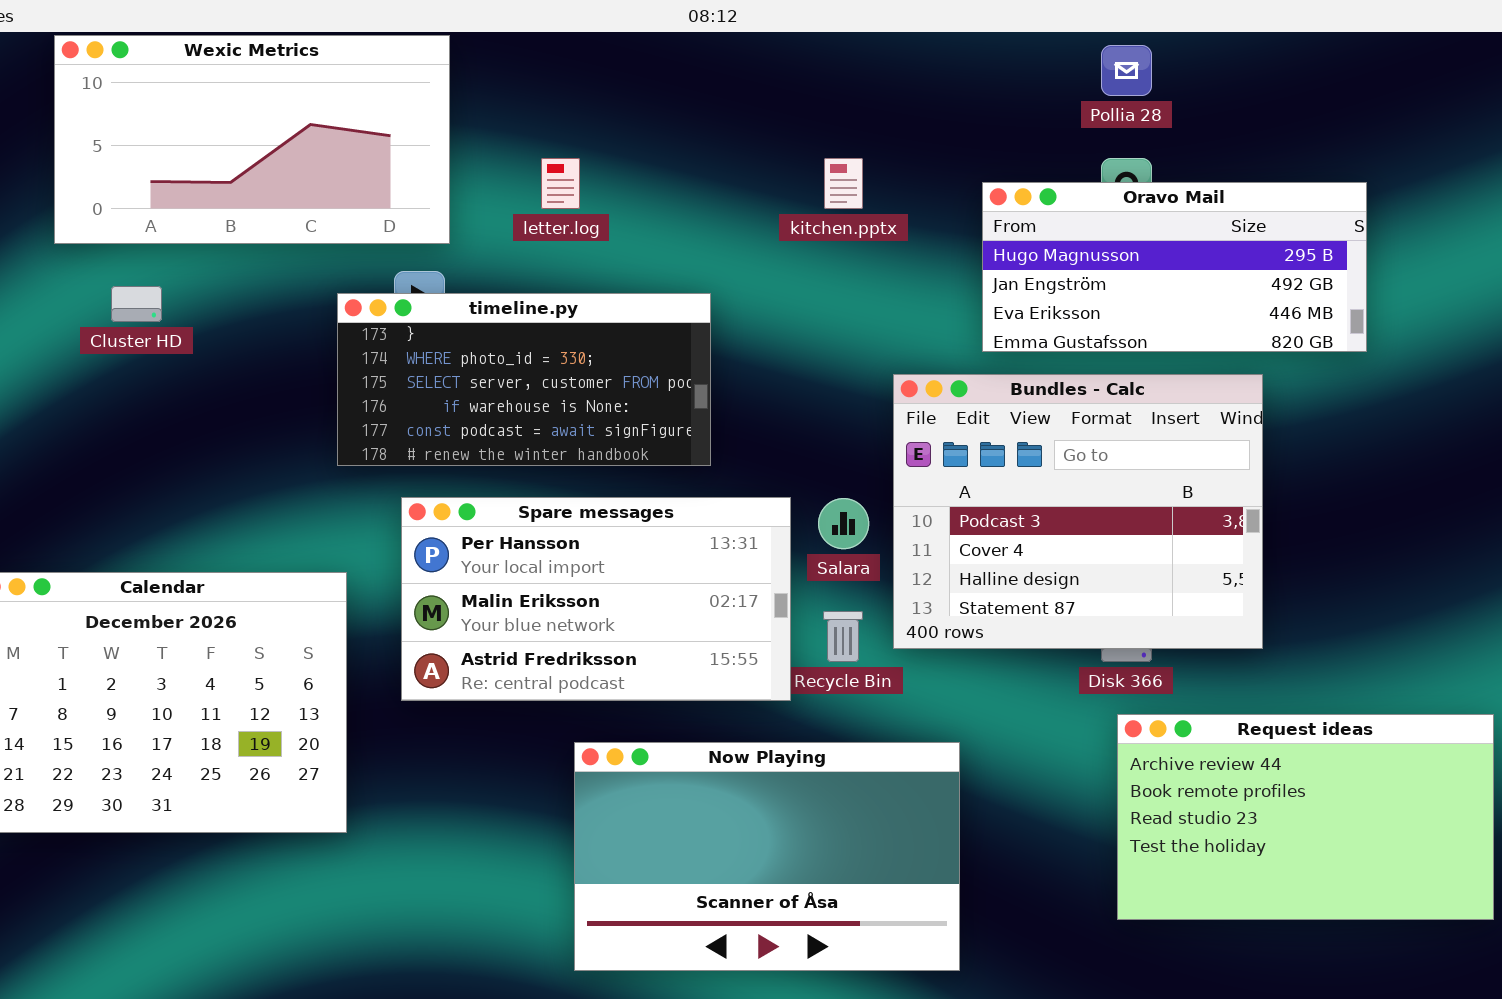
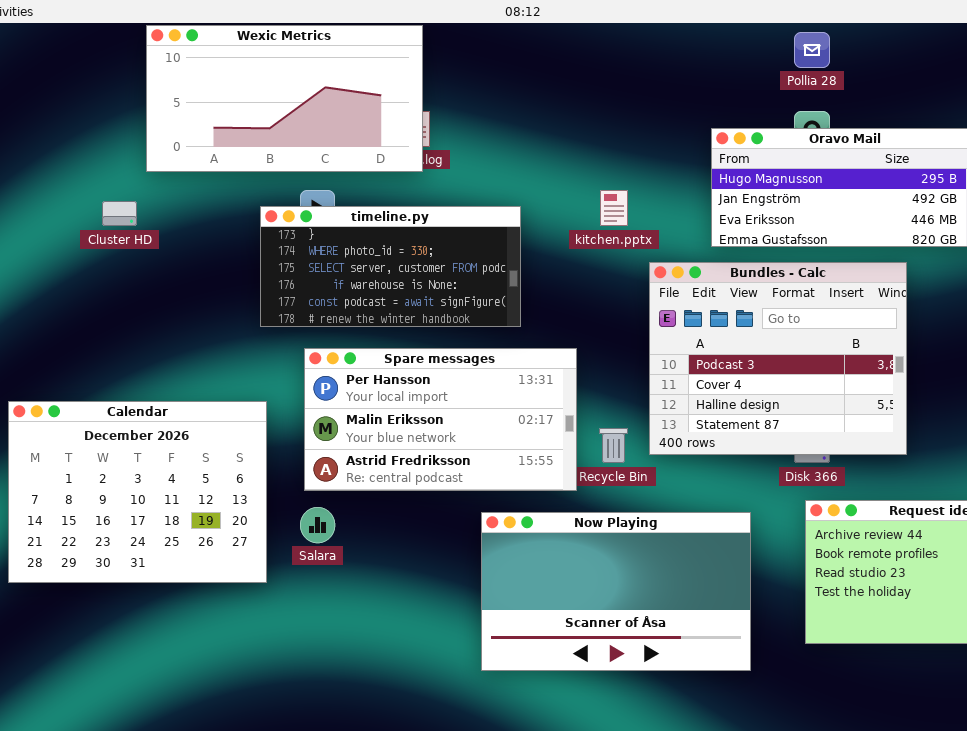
Wexic Metrics: [54,35,450,244] -> [146,25,423,172], moved
kitchen.pptx: [824,158,863,209] -> [600,190,628,226], moved
Salara: [818,498,869,549] -> [300,507,335,543], moved
Now Playing: [574,742,960,971] -> [481,512,751,671], moved

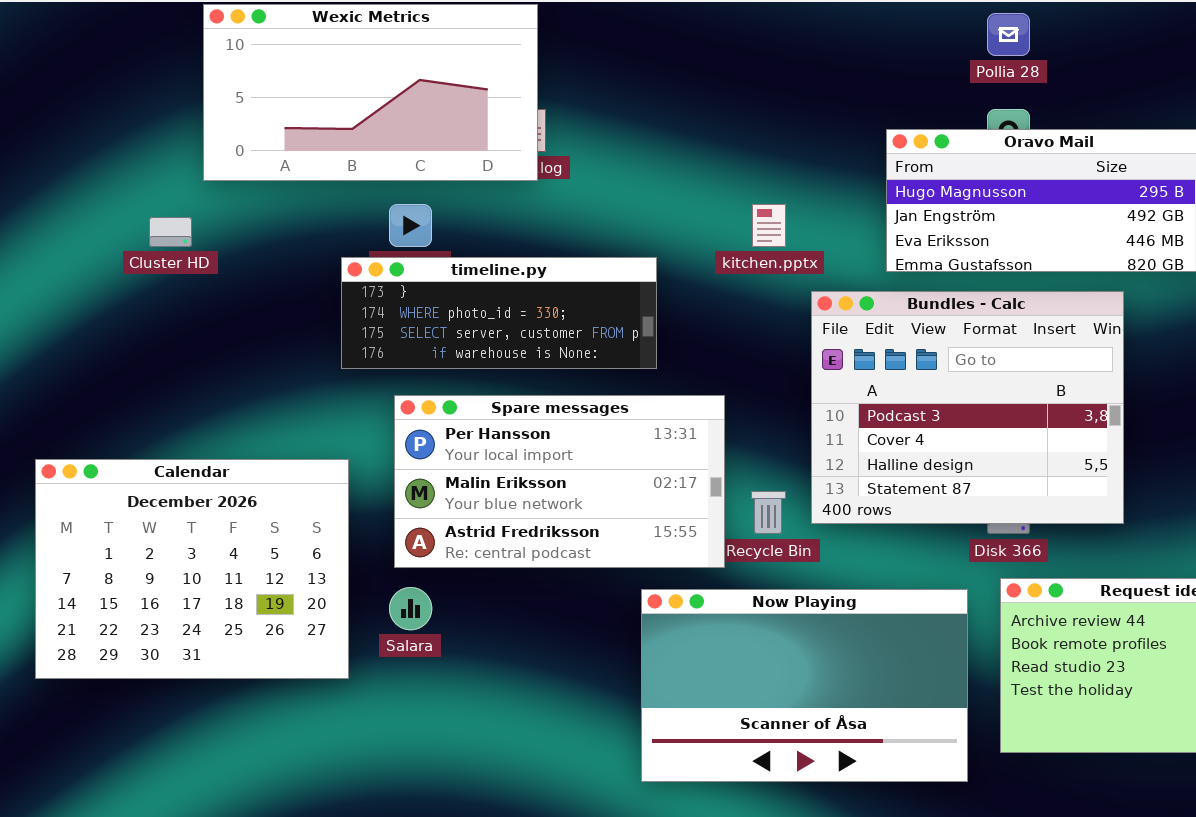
timeline.py: [260,206,521,327] -> [341,257,657,369], resized
Now Playing: [481,512,751,671] -> [641,589,968,782], moved

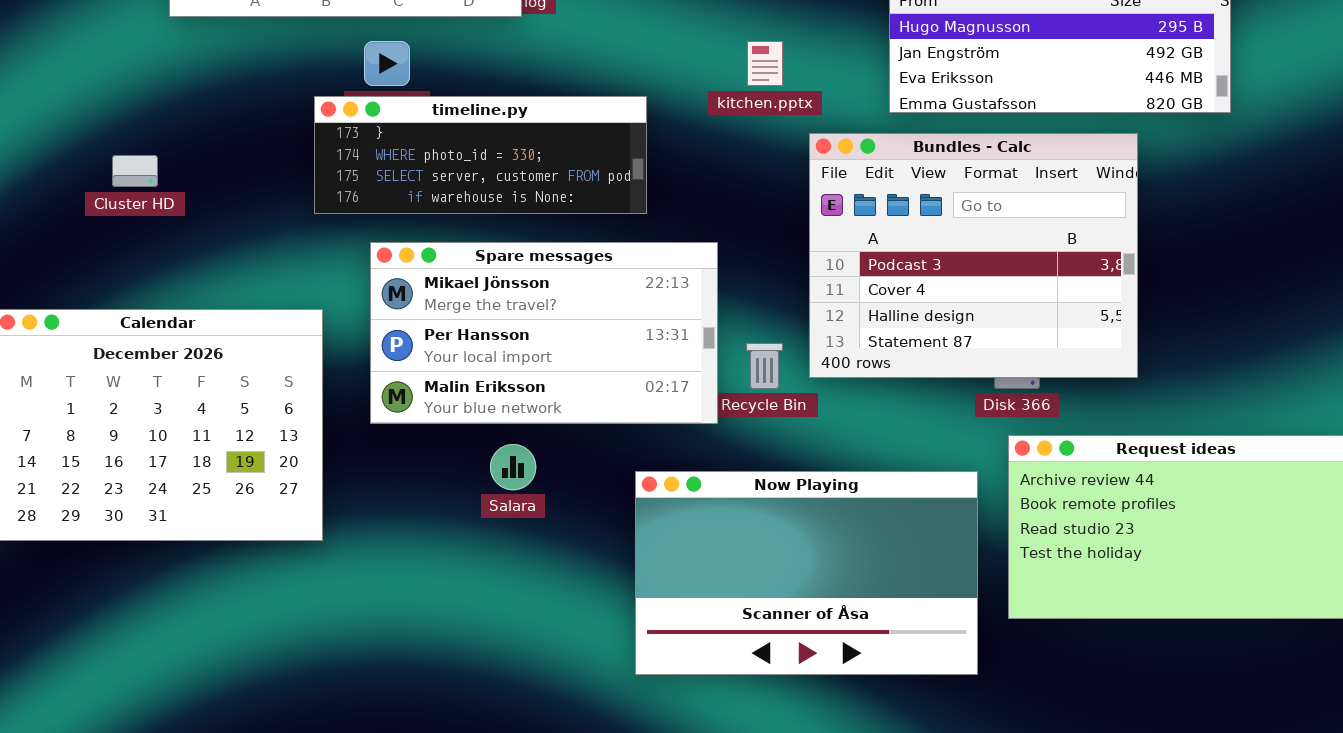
Cluster HD: [149,217,192,247] -> [112,155,158,187], moved
Spare messages: [394,395,725,568] -> [370,242,718,424], scrolled up 1 row
Salara: [389,587,432,630] -> [490,444,536,490], moved
Now Playing: [641,589,968,782] -> [635,471,978,675], moved

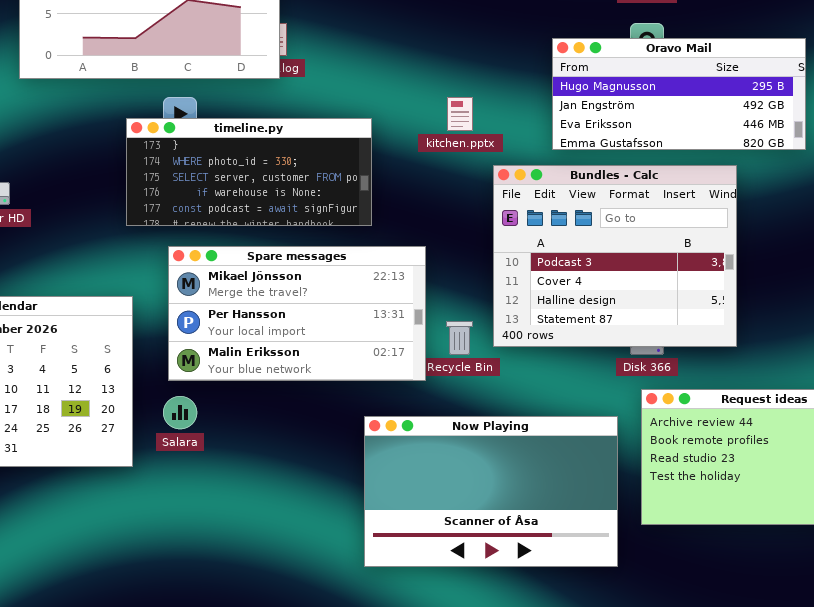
timeline.py: [314,96,647,214] -> [126,118,372,226], resized
Salara: [490,444,536,490] -> [163,396,197,429], moved

